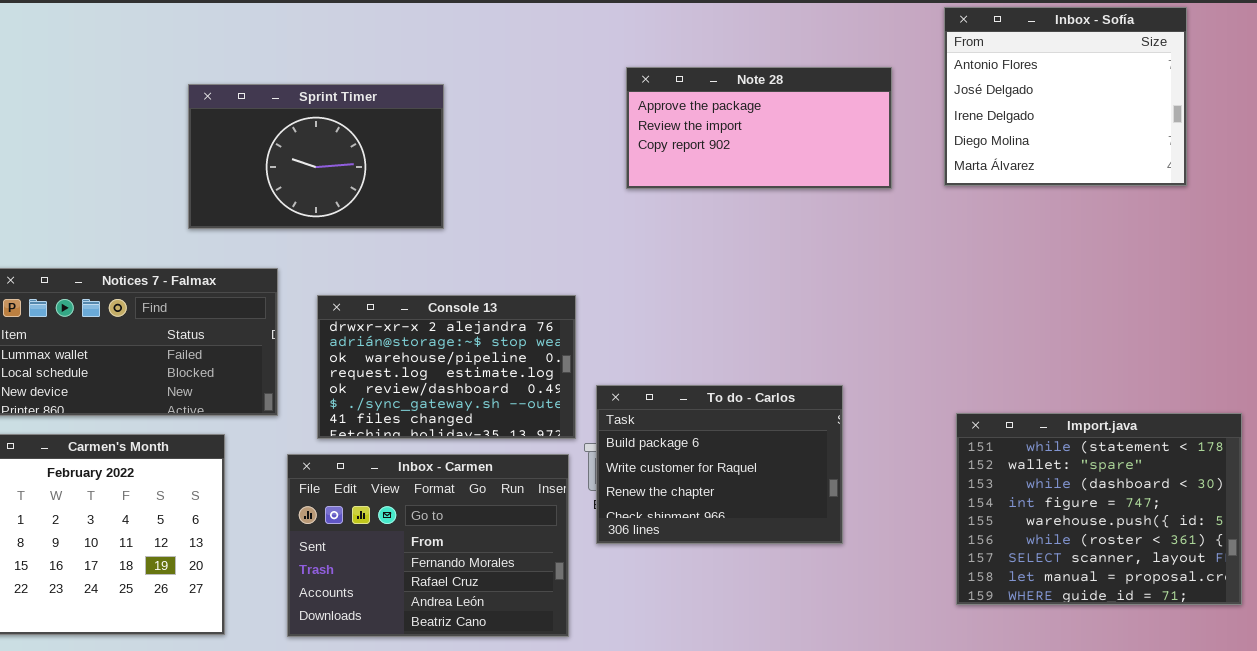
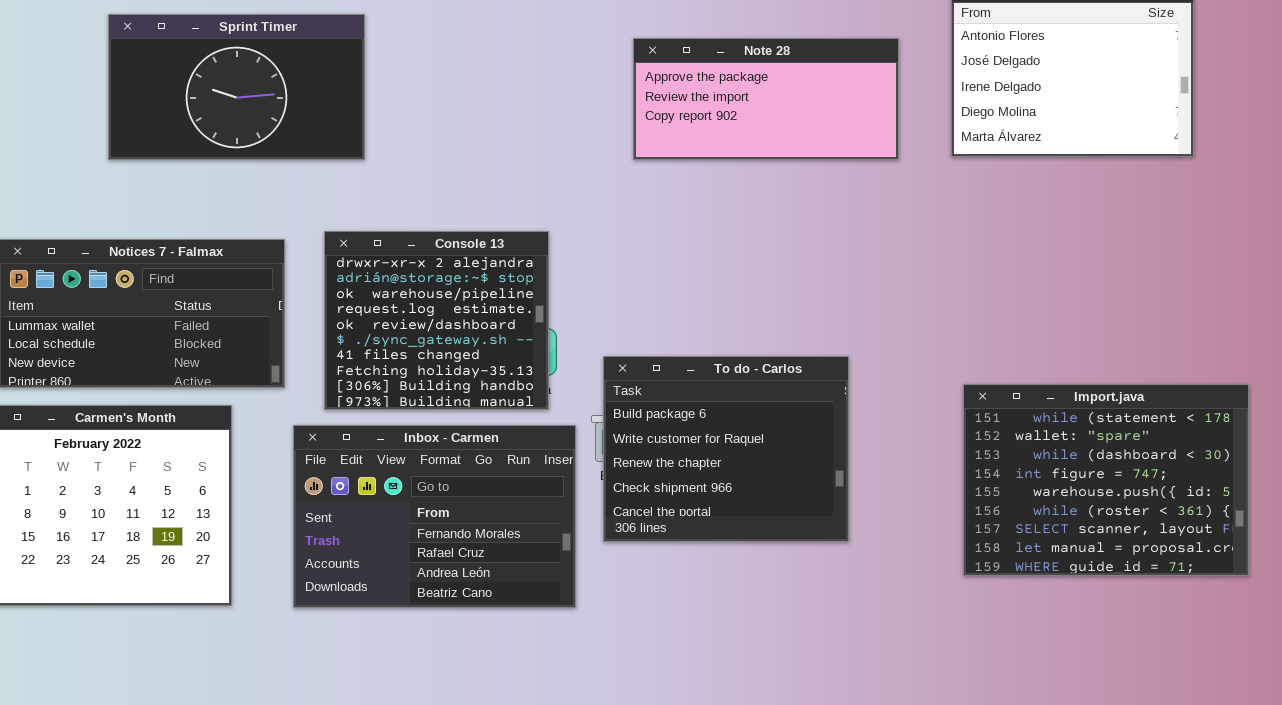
Sprint Timer: [188,84,444,229] -> [108,14,365,160], moved
Console 13: [317,295,576,439] -> [324,231,549,410], resized
To do - Carlos: [596,385,843,544] -> [603,356,849,542], resized

